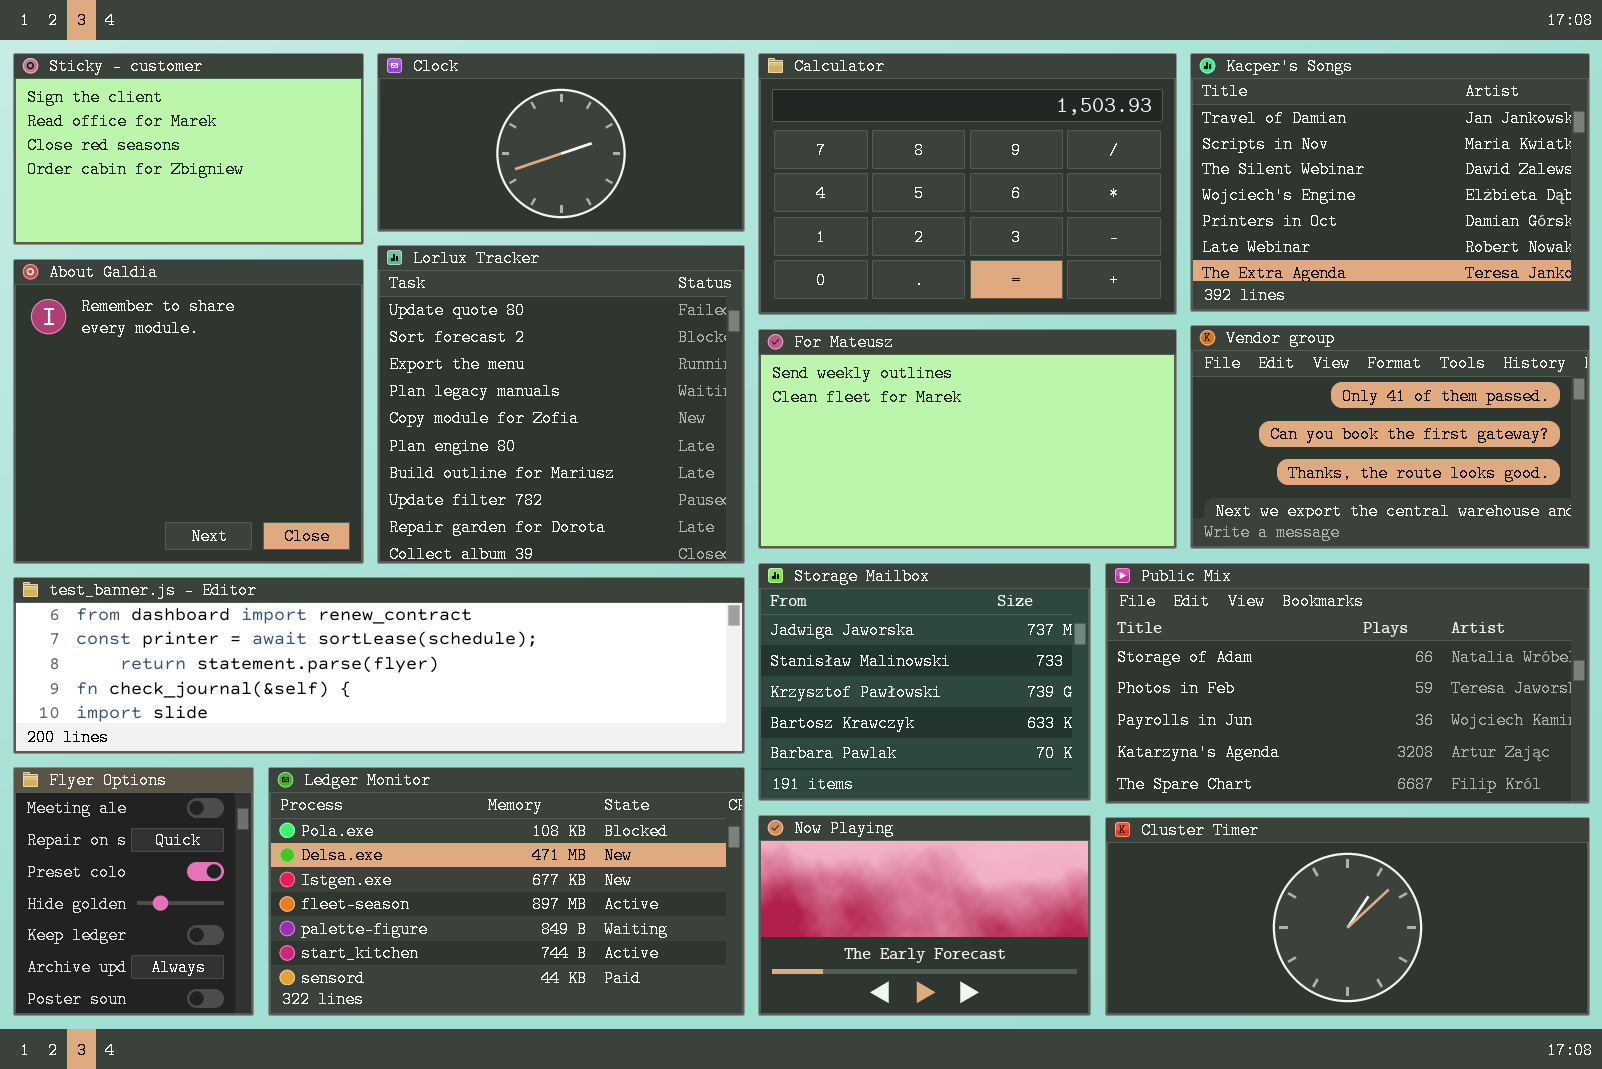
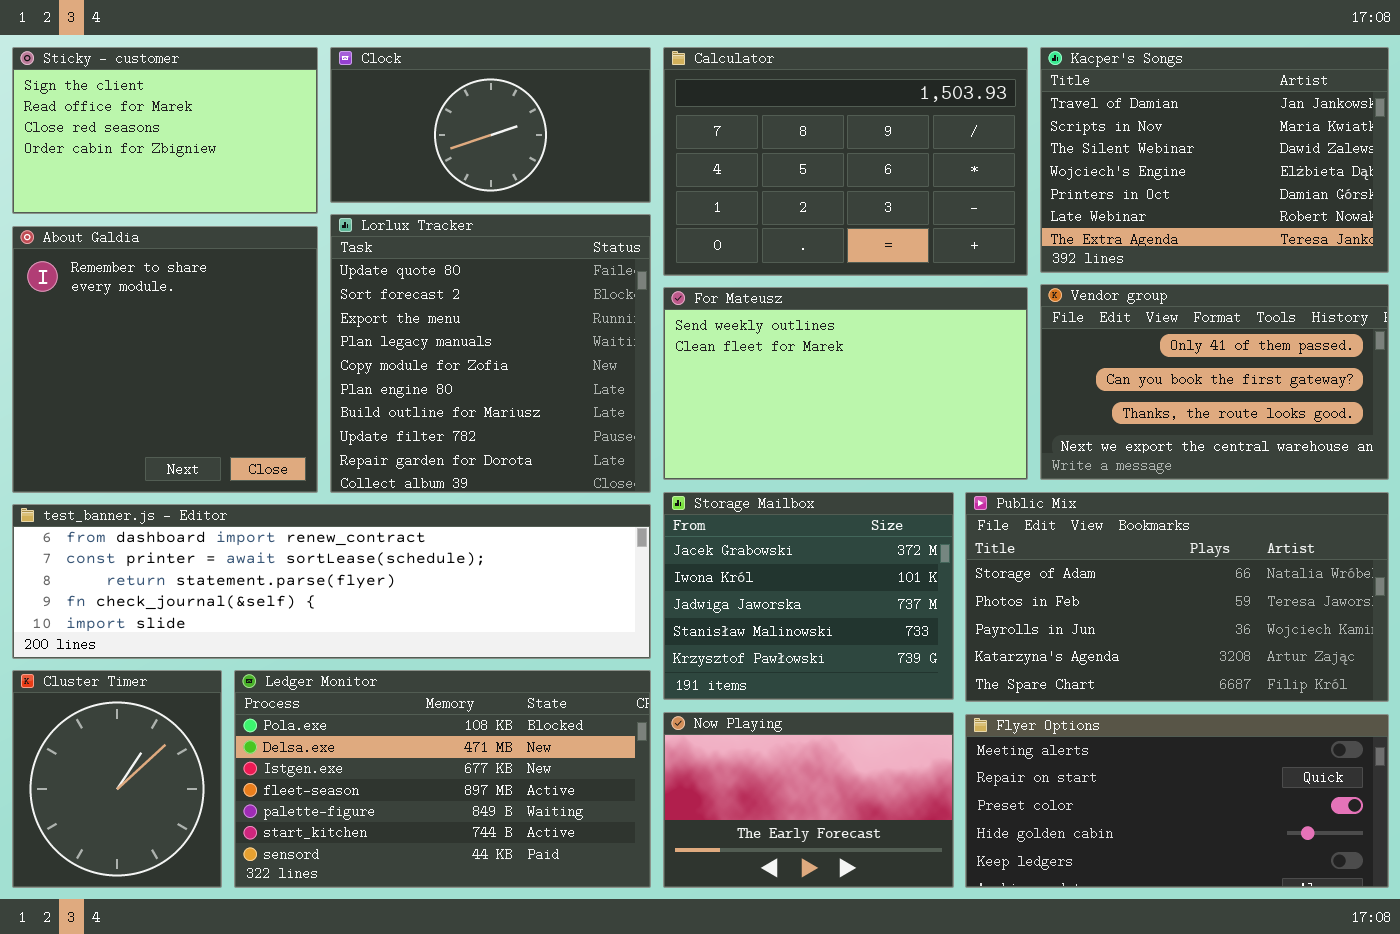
Storage Mailbox: [758,563,1091,801] -> [663,492,954,700], scrolled up 2 rows
Flyer Options: [13,767,254,1016] -> [965,714,1389,888], moved, resized
Cluster Timer: [1105,817,1590,1016] -> [12,670,222,888], moved, resized

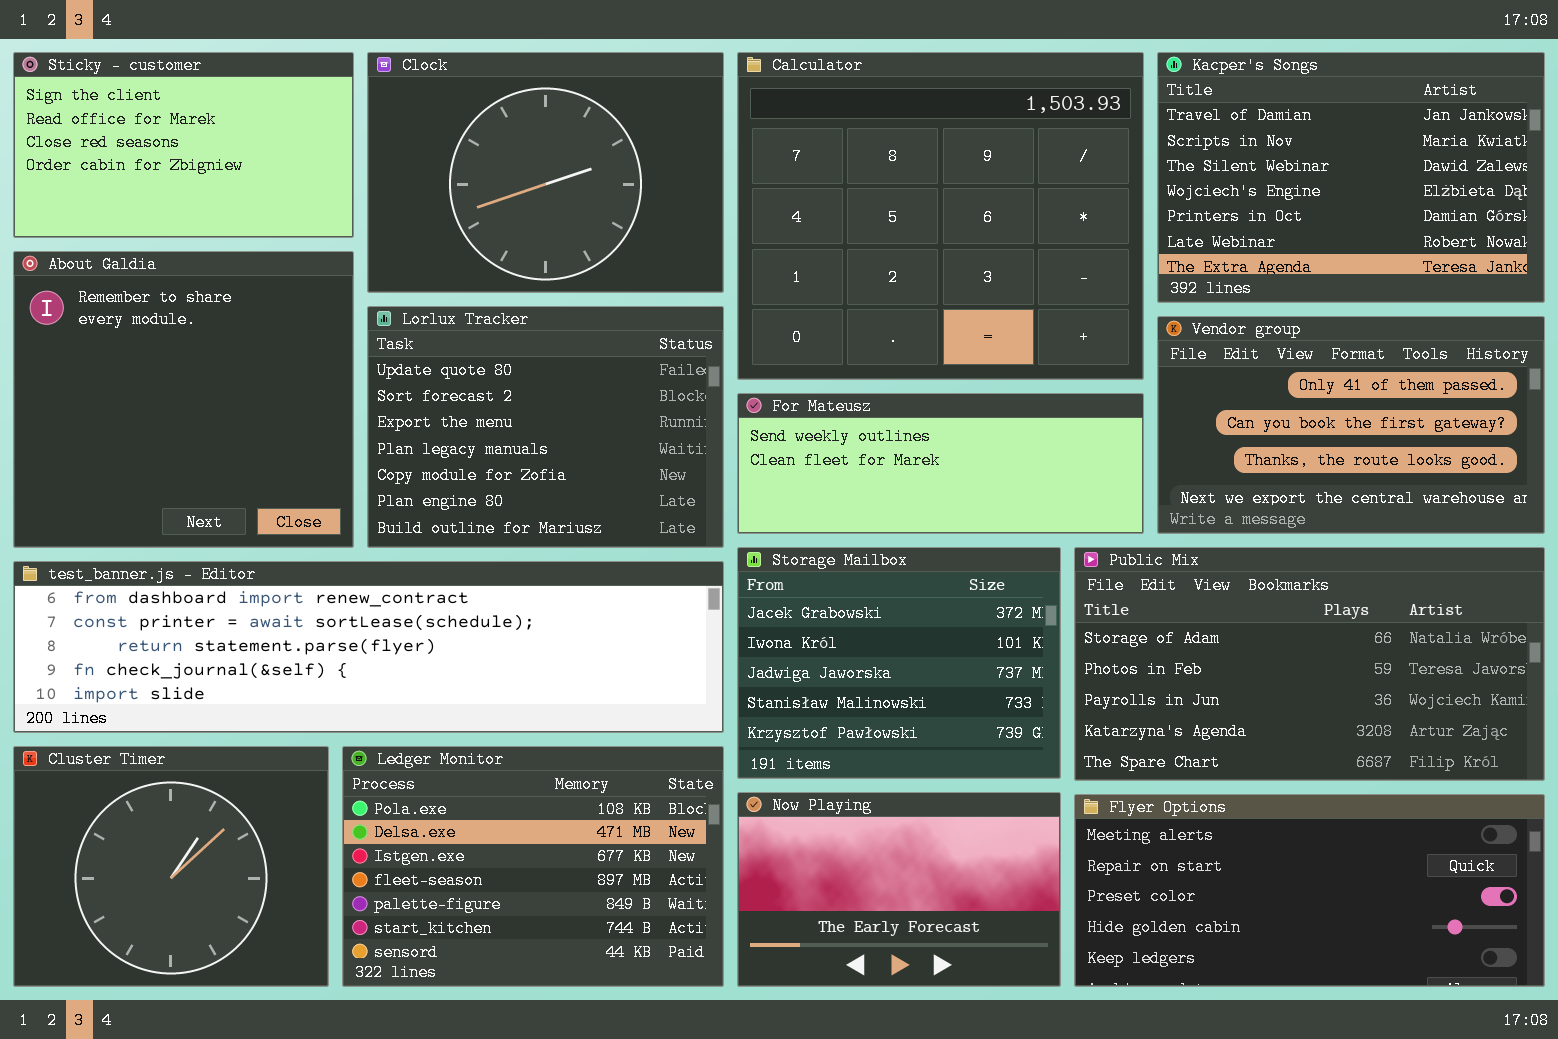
Clock: [330,47,651,203] -> [367,52,724,293], resized
Calculator: [663,47,1028,276] -> [737,52,1144,380], resized
Lorlux Tracker: [330,214,651,493] -> [367,306,724,548], resized
For Mateusz: [663,287,1028,480] -> [737,393,1144,534], resized
Cluster Timer: [12,670,222,888] -> [13,746,329,987], resized
Ledger Monitor: [234,670,651,888] -> [342,746,724,987], resized

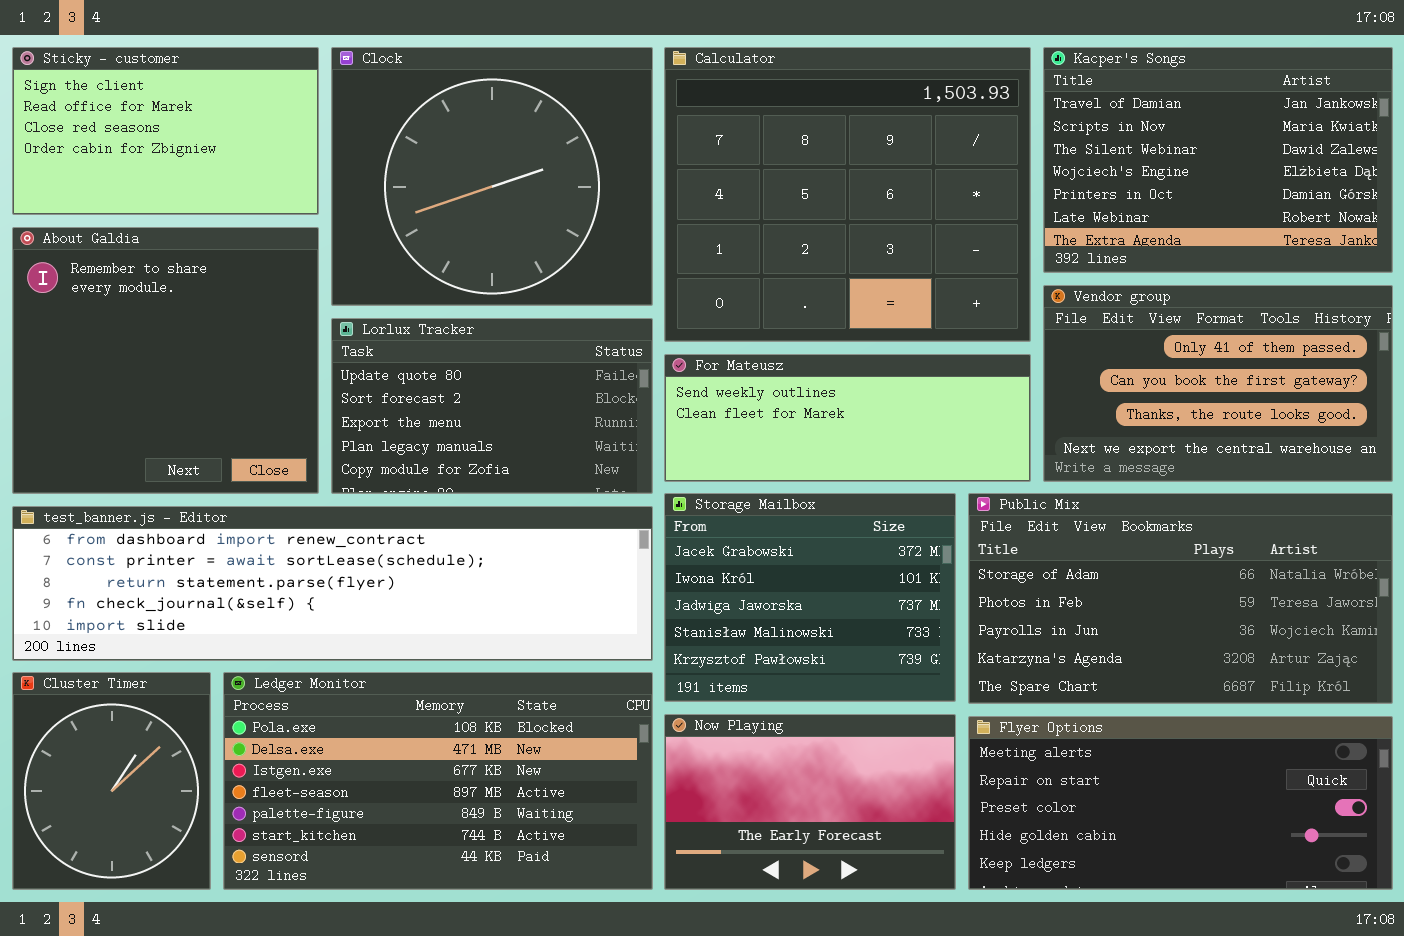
Clock: [367,52,724,293] -> [331,47,653,306], resized
Lorlux Tracker: [367,306,724,548] -> [331,318,653,494], resized
Cluster Timer: [13,746,329,987] -> [12,672,211,890], resized
Ledger Monitor: [342,746,724,987] -> [223,672,653,890], resized

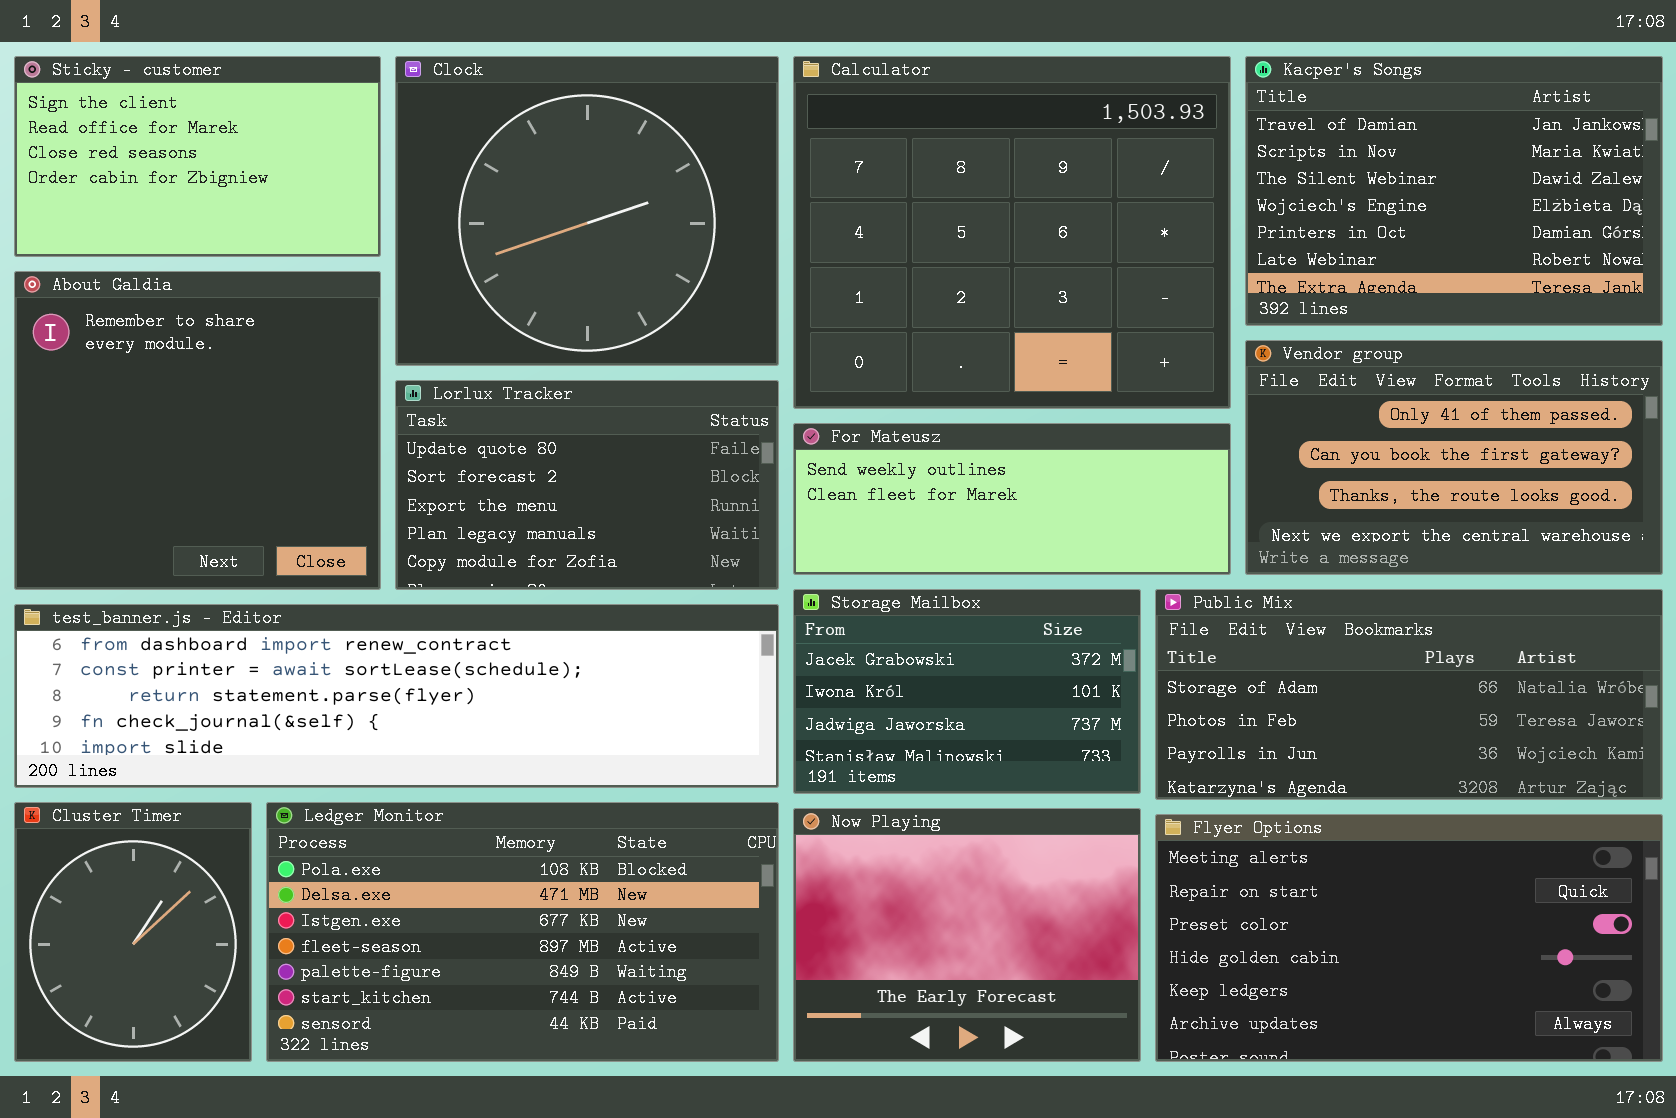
Storage Mailbox: [664,493,956,702] -> [793,589,1141,794], resized
Public Mix: [968,493,1393,704] -> [1155,589,1663,800], resized
Now Playing: [664,714,956,890] -> [793,808,1141,1062], resized
Flyer Options: [968,716,1393,890] -> [1155,814,1663,1062], resized

